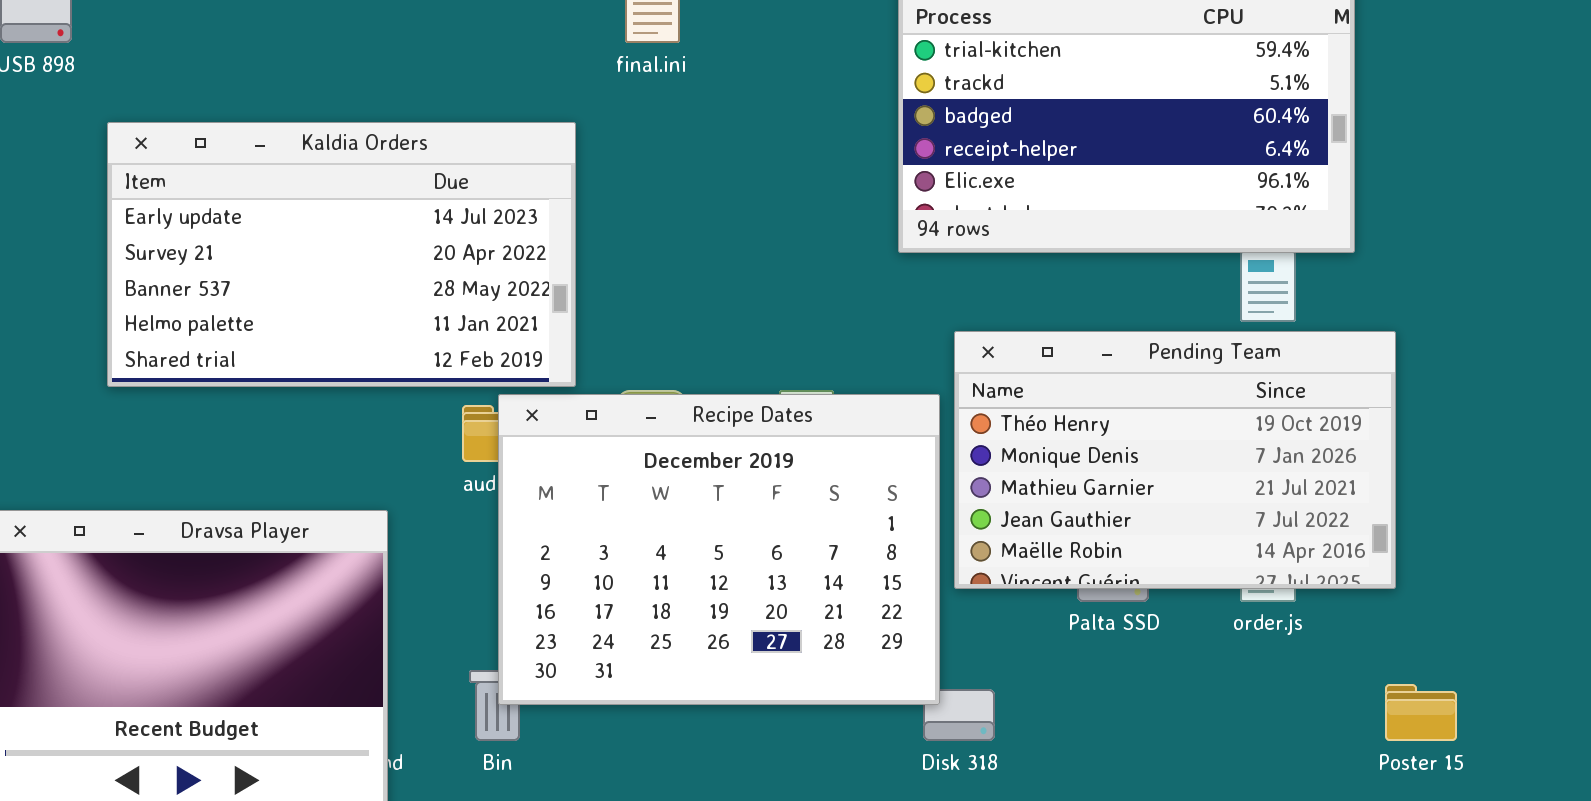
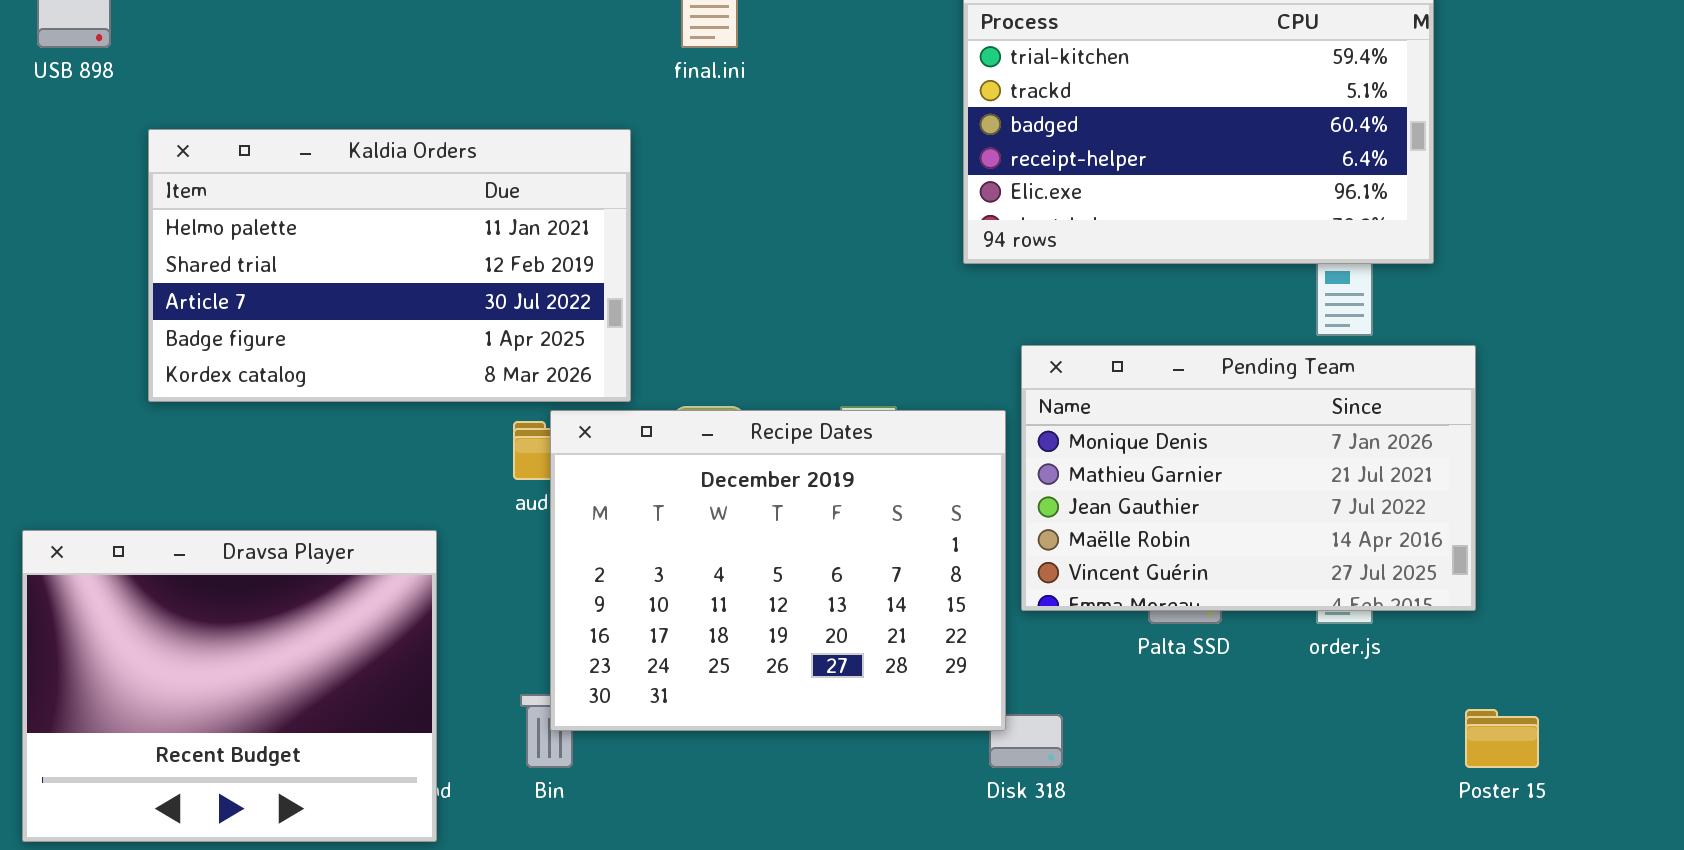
Kaldia Orders: [107,122,576,387] -> [148,129,631,402], scrolled down 3 rows
Pending Team: [954,331,1396,589] -> [1021,345,1476,611], scrolled down 1 row

